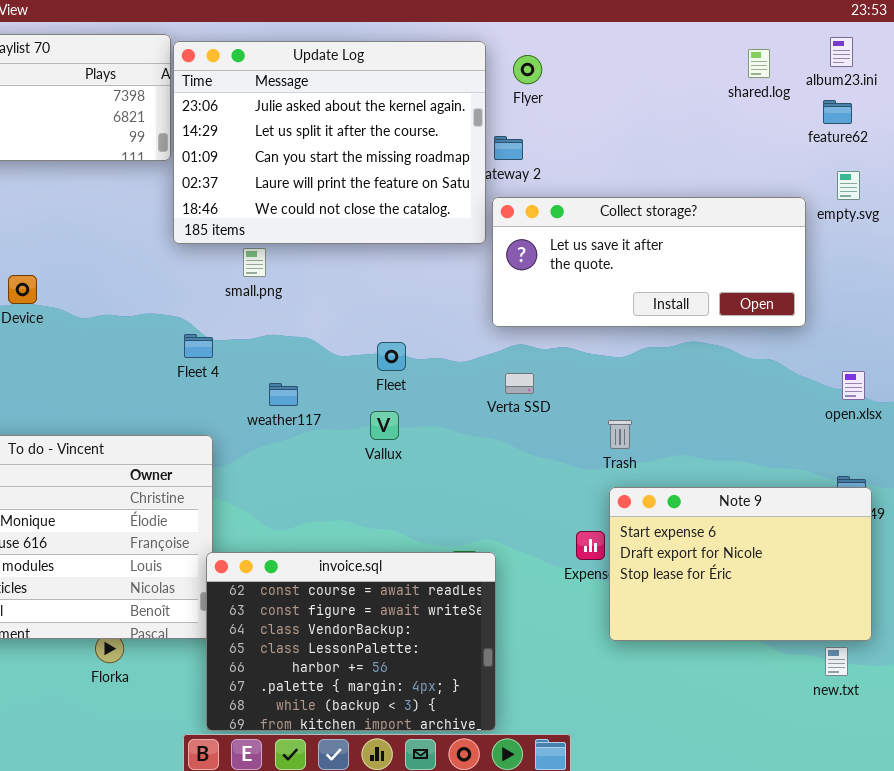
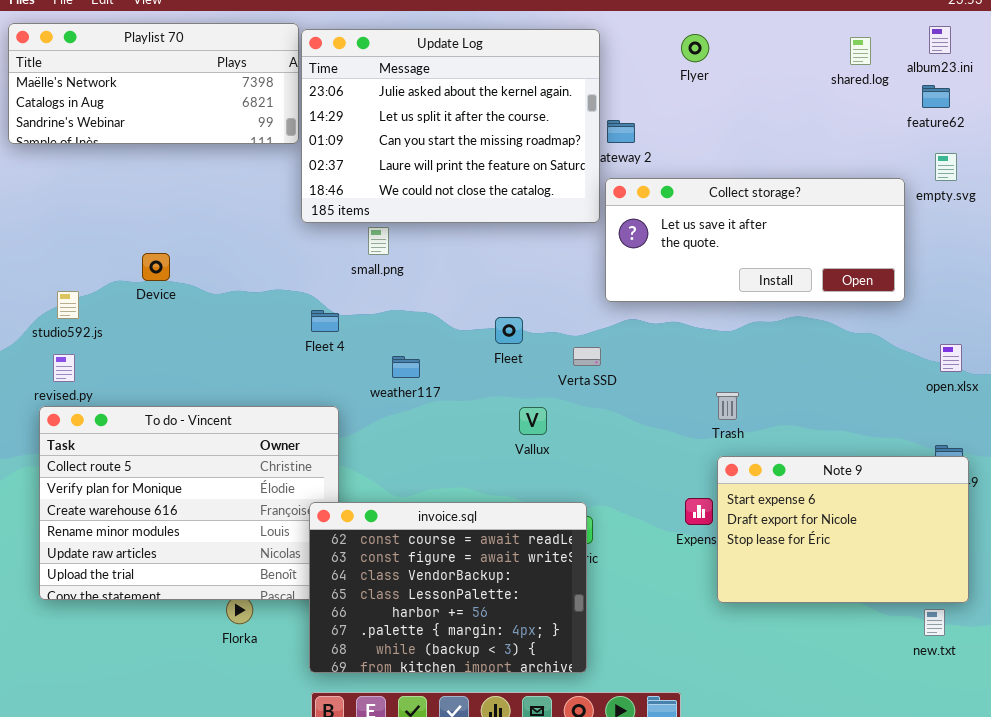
Flyer: [513,55,542,84] -> [681,34,709,62], moved
Verta SSD: [505,373,534,394] -> [573,347,601,366], moved
Vallux: [370,411,399,440] -> [519,407,547,435], moved
invoice.sql: [206,552,496,731] -> [309,502,587,673], moved

